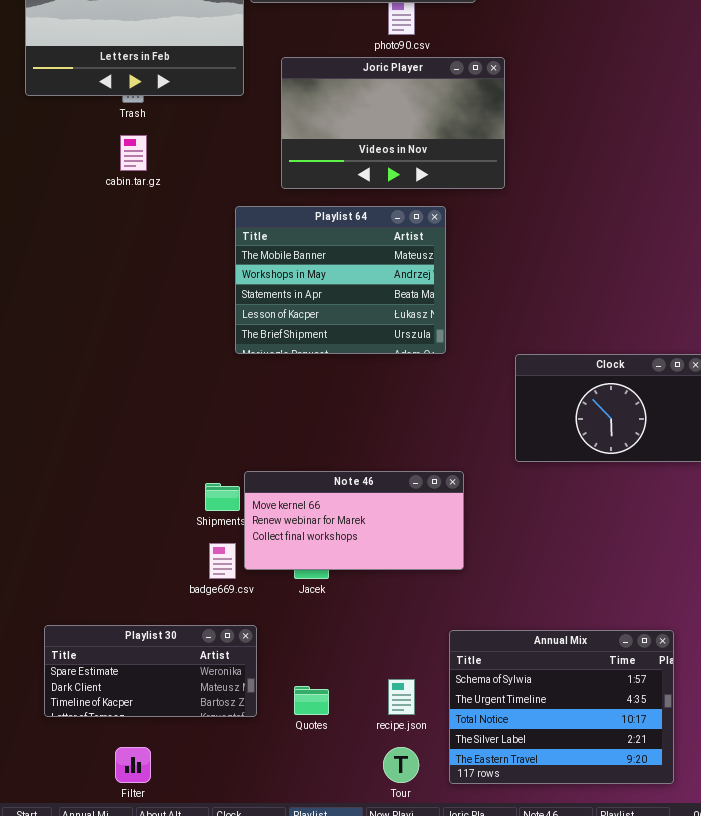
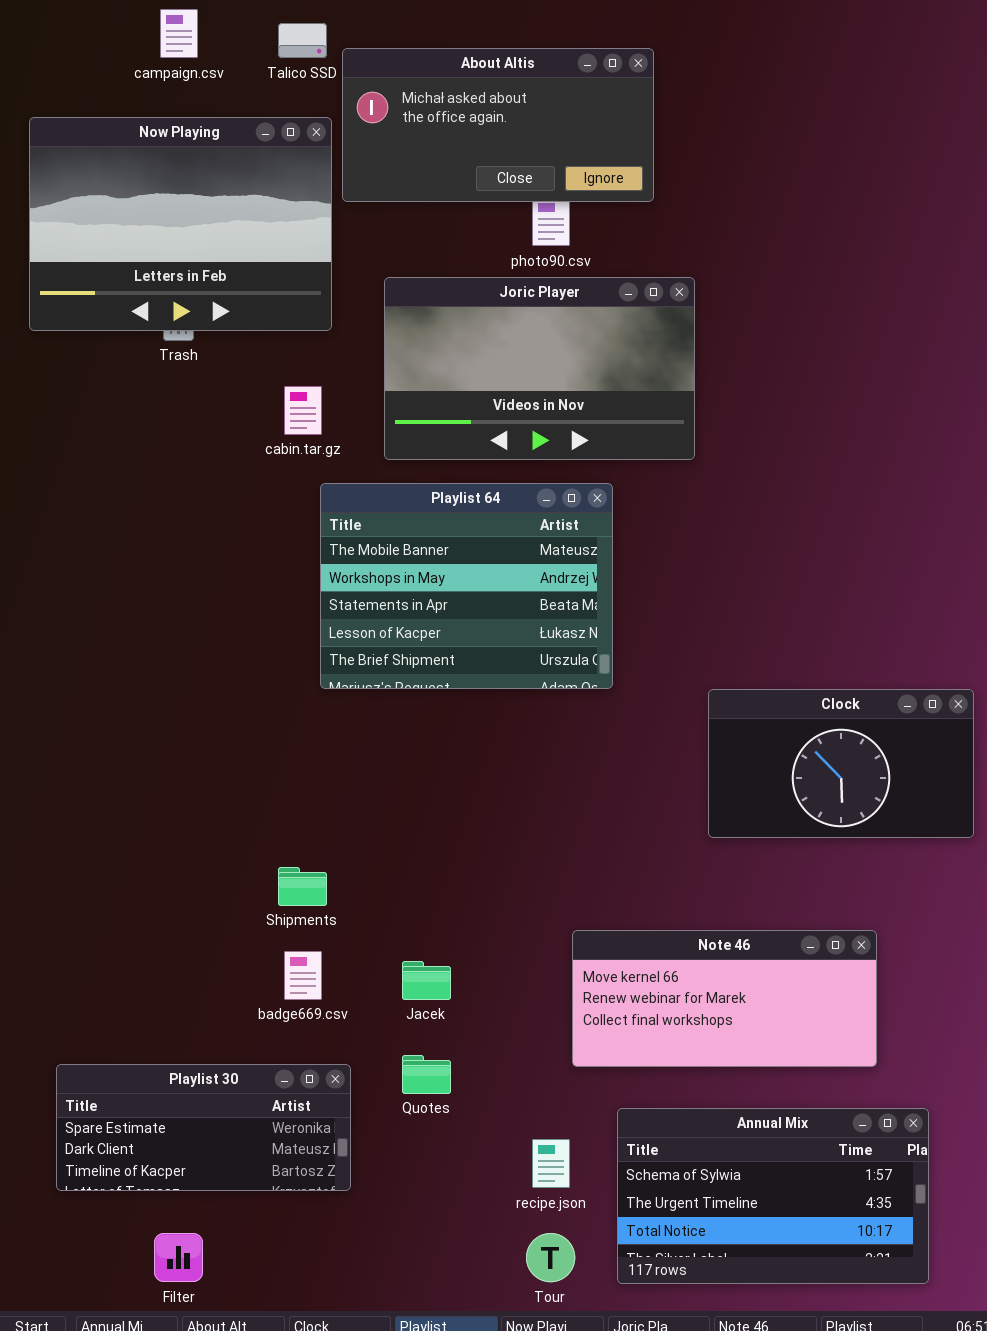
cabin.tar.gz: [120,135,147,171] -> [284,386,322,435], moved
Note 46: [244,471,464,570] -> [572,930,877,1067], moved
Annual Mix: [449,630,674,784] -> [617,1108,929,1284], resized
Quotes: [294,686,329,715] -> [402,1055,451,1094], moved

